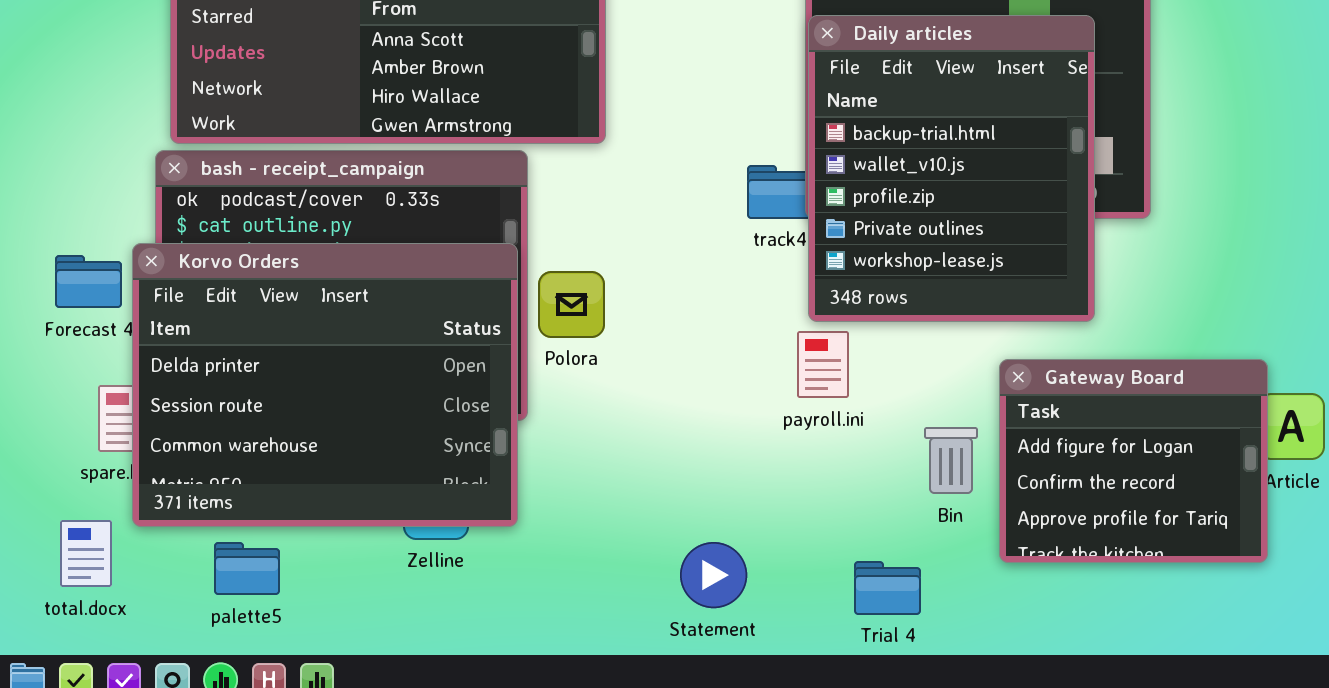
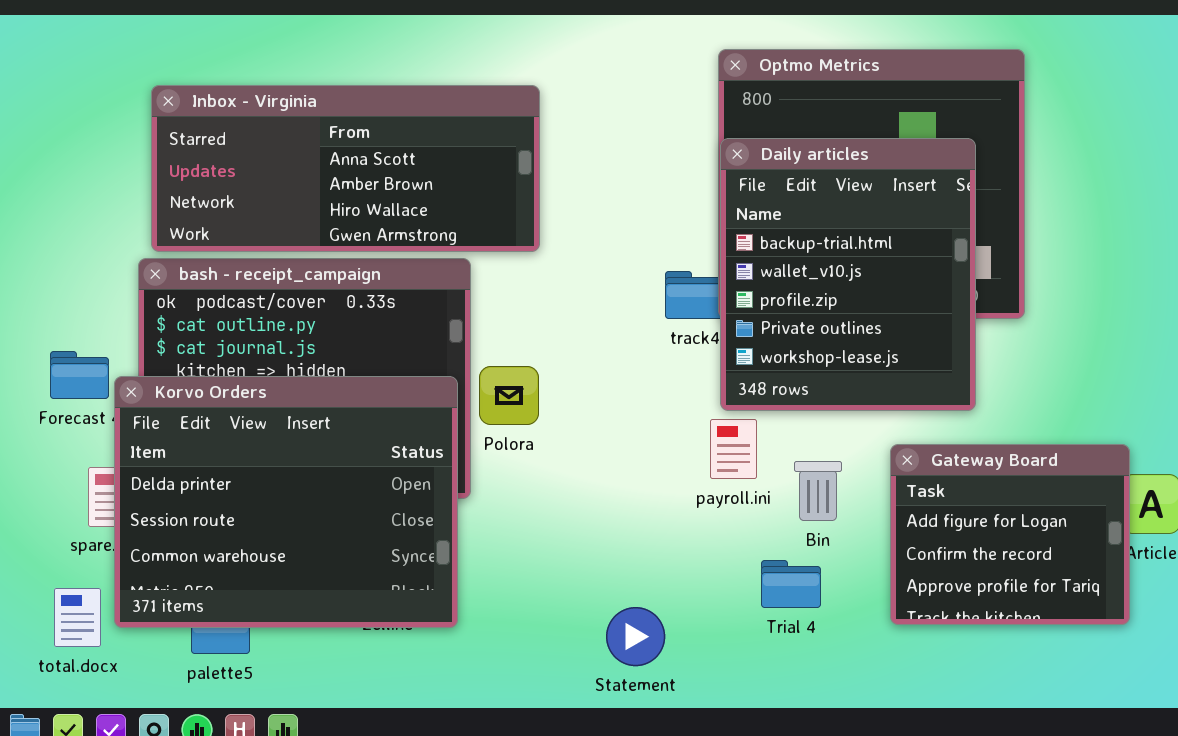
Korvo Orders: [132,243,518,527] -> [114,376,458,628], moved
Bin: [924,427,978,494] -> [794,461,842,521], moved
Trial 4: [854,561,921,615] -> [761,560,821,608], moved

